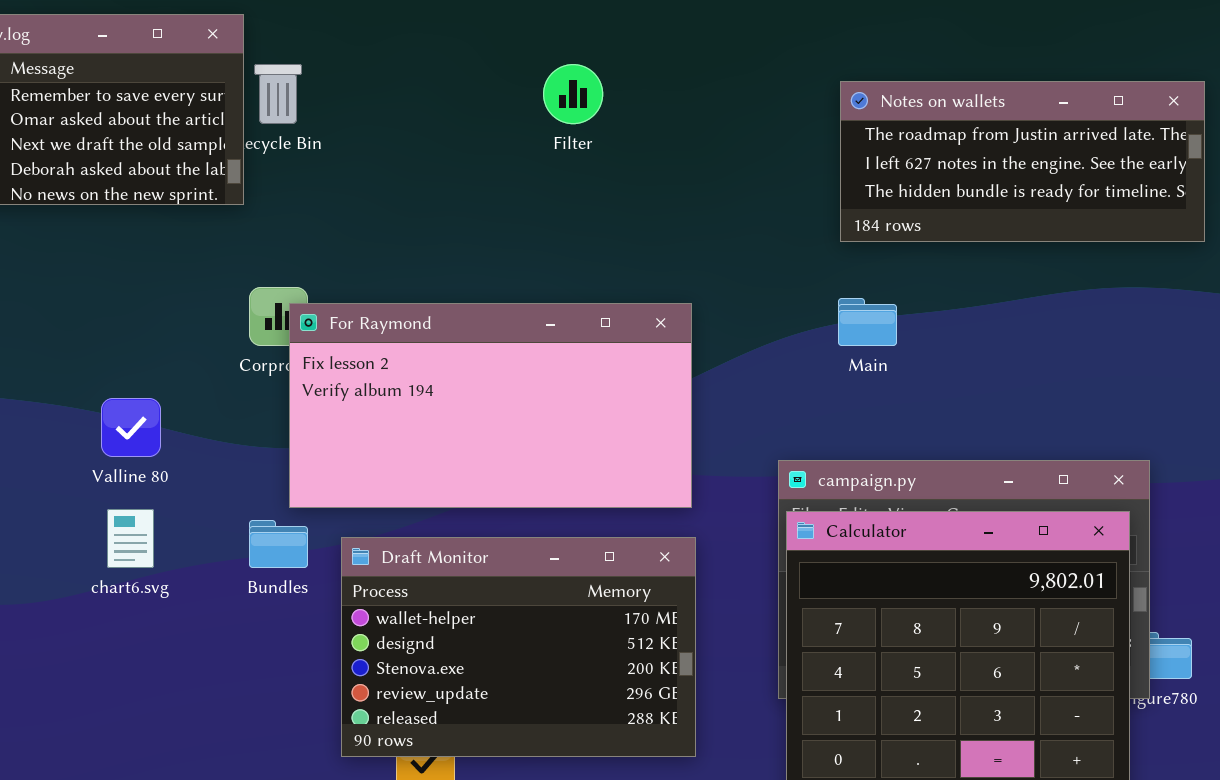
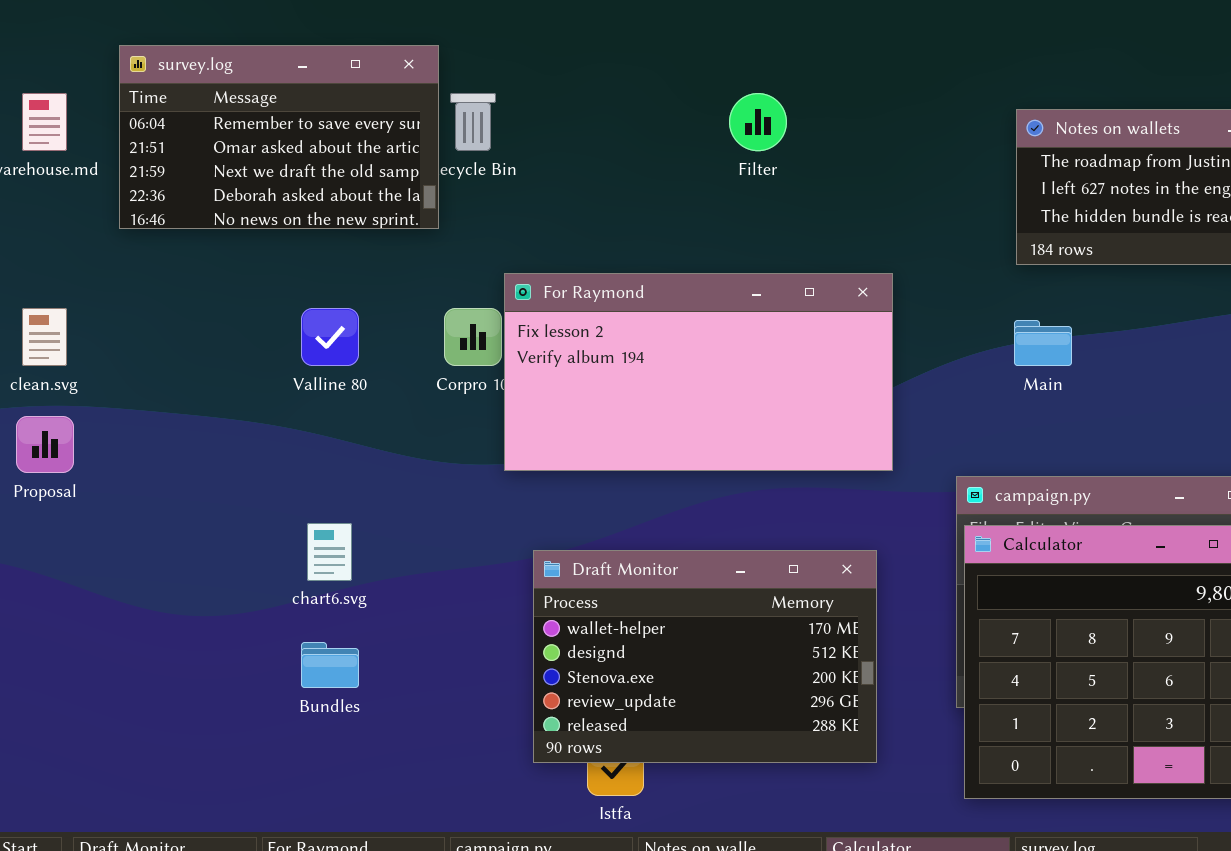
For Raymond: [289,303,692,508] -> [504,273,893,471], moved
Valline 80: [101,398,161,457] -> [301,308,359,366], moved
Bundles: [249,520,308,568] -> [301,642,359,688], moved

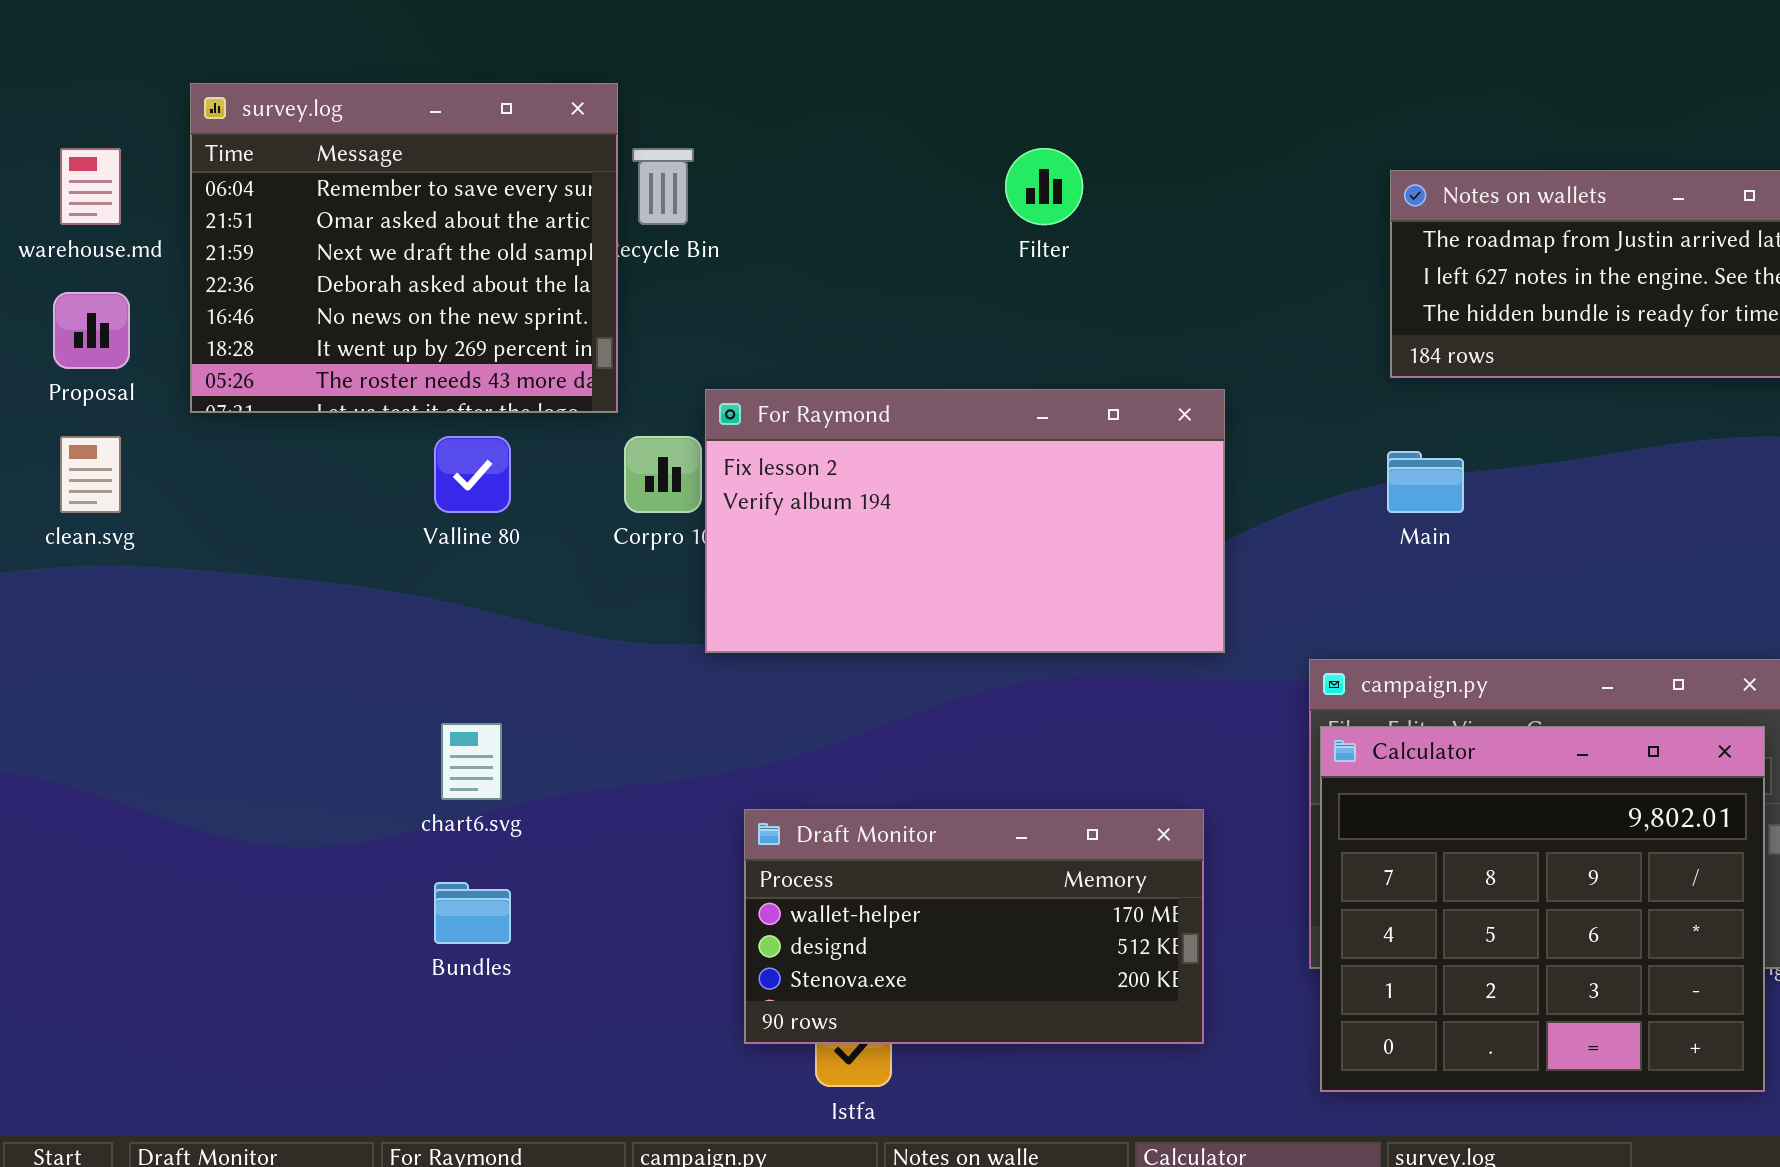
survey.log: [119,45,439,229] -> [190,83,618,413], resized
Proposal: [16,416,74,473] -> [53,292,130,369], moved
Draft Monitor: [533,550,877,763] -> [744,809,1204,1044], resized

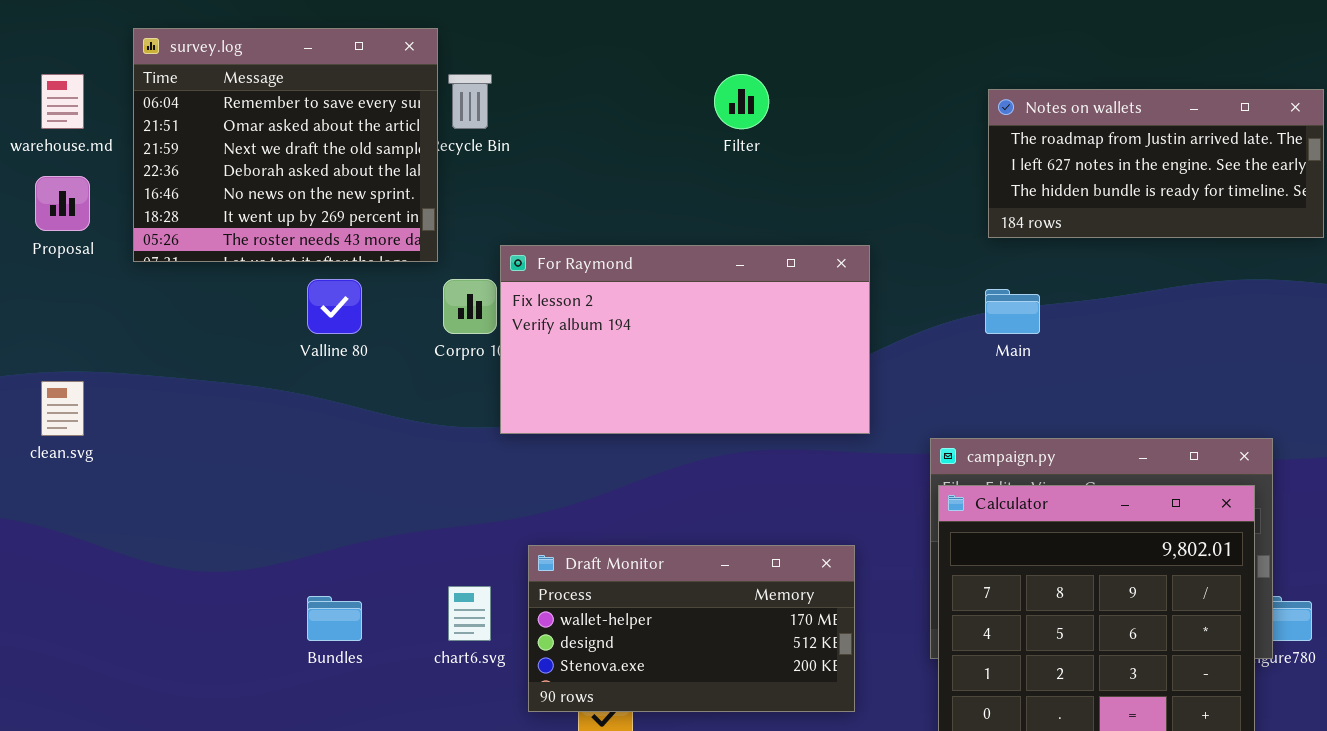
clean.svg: [60,436,121,513] -> [41,381,84,436], moved
chart6.svg: [441,723,502,800] -> [448,586,491,641], moved

